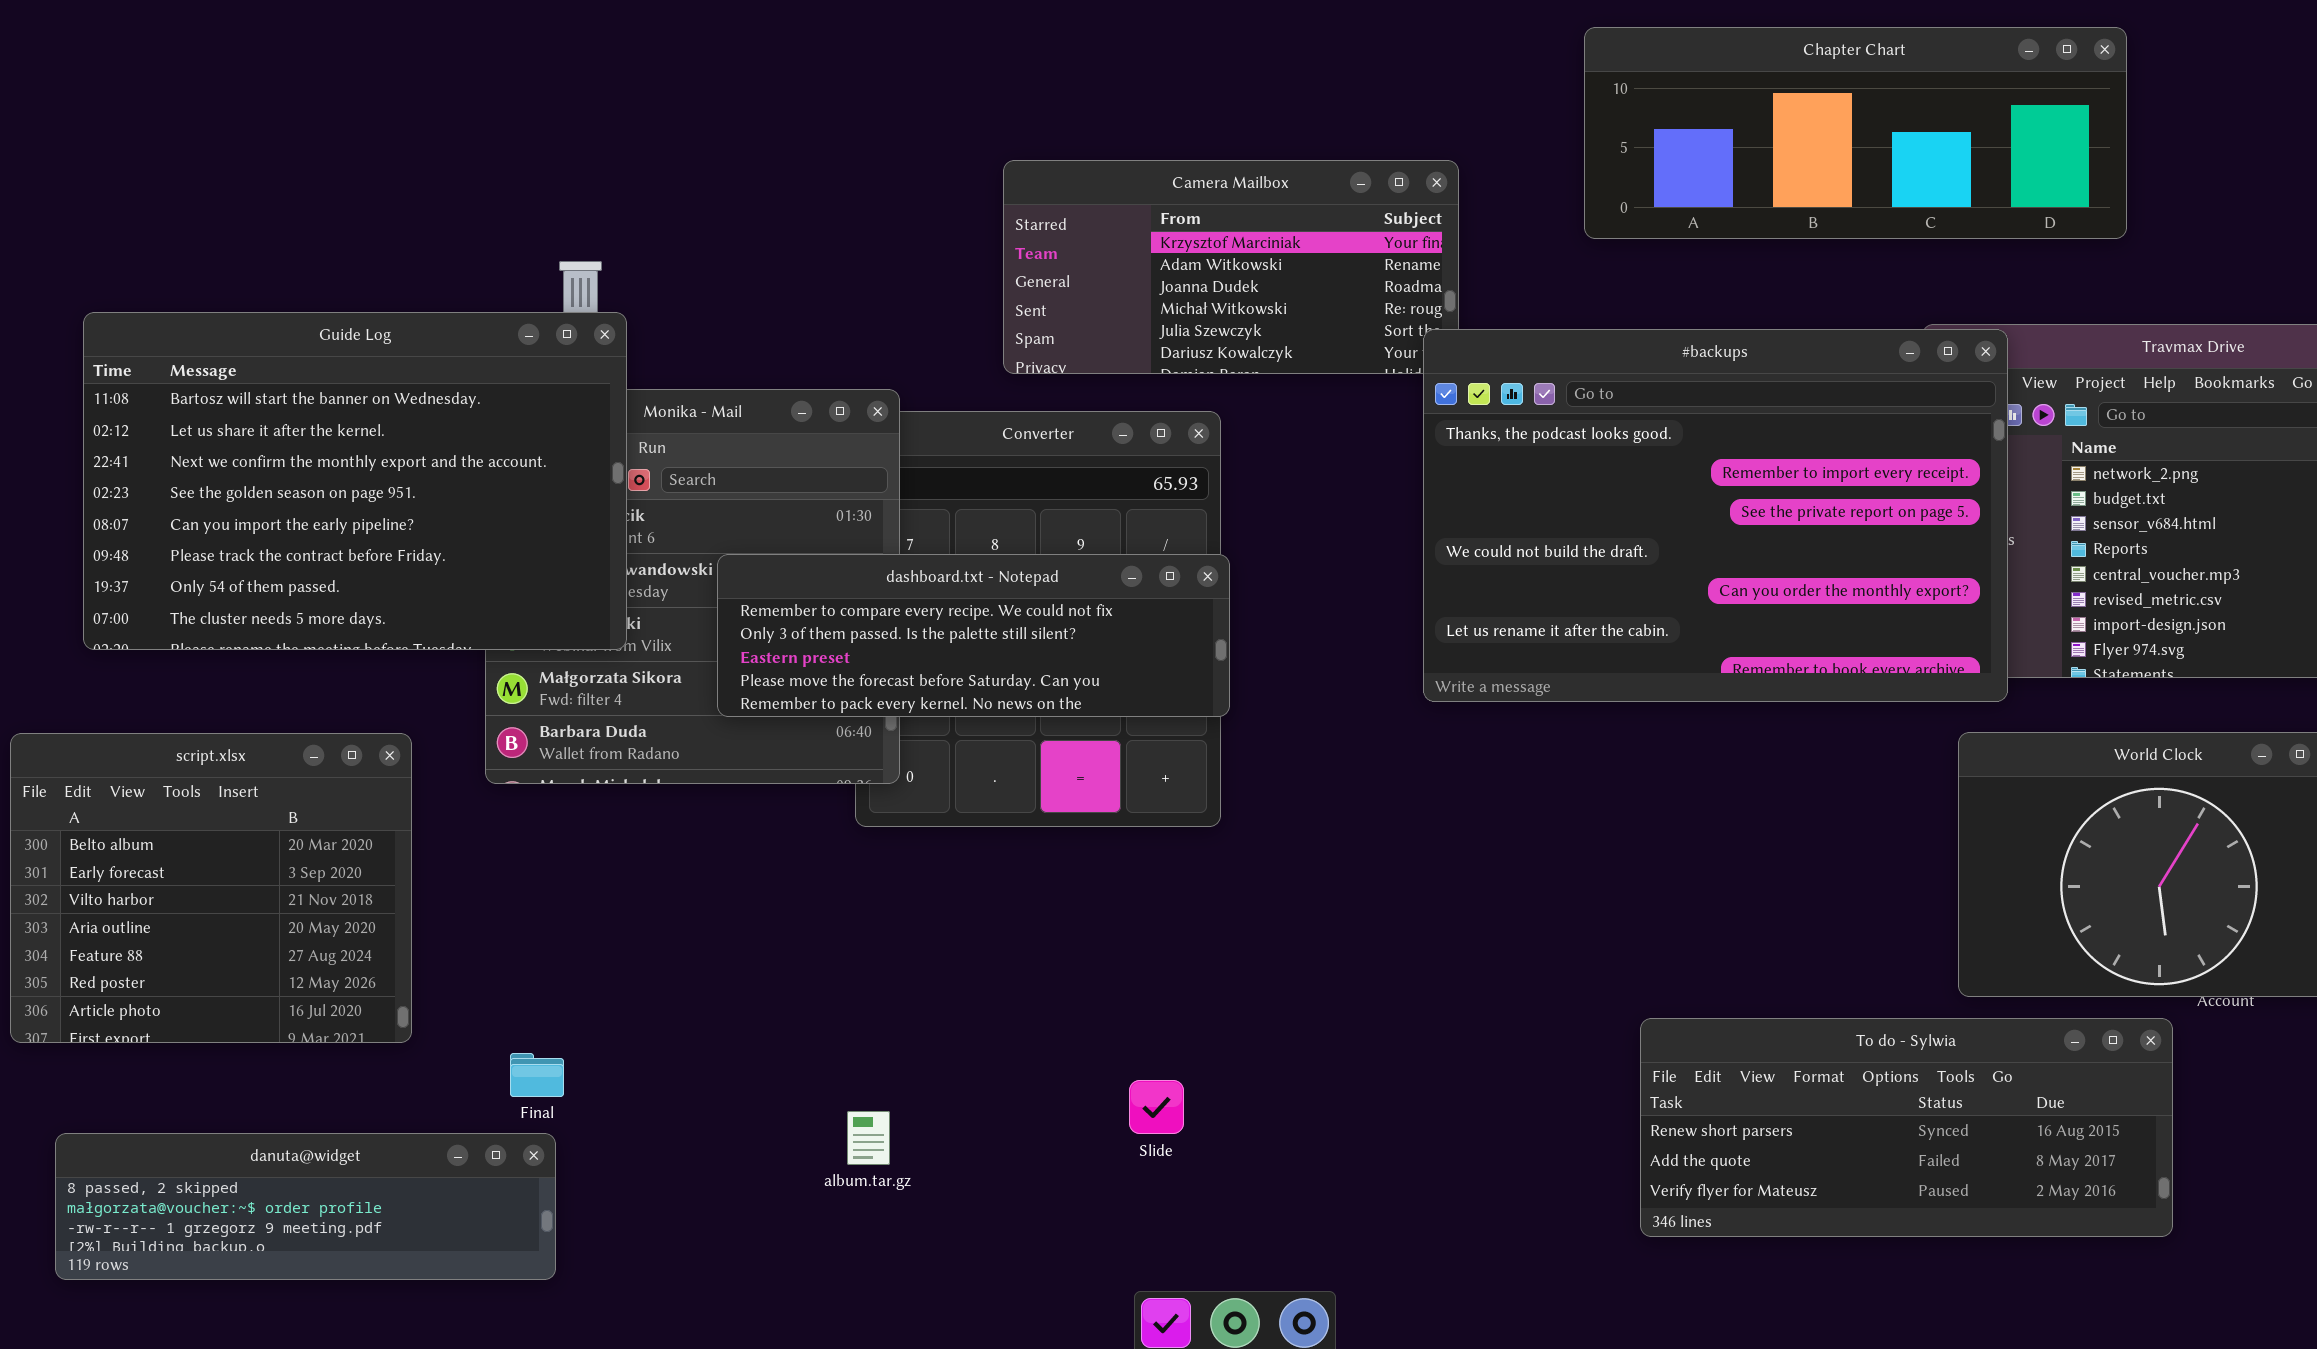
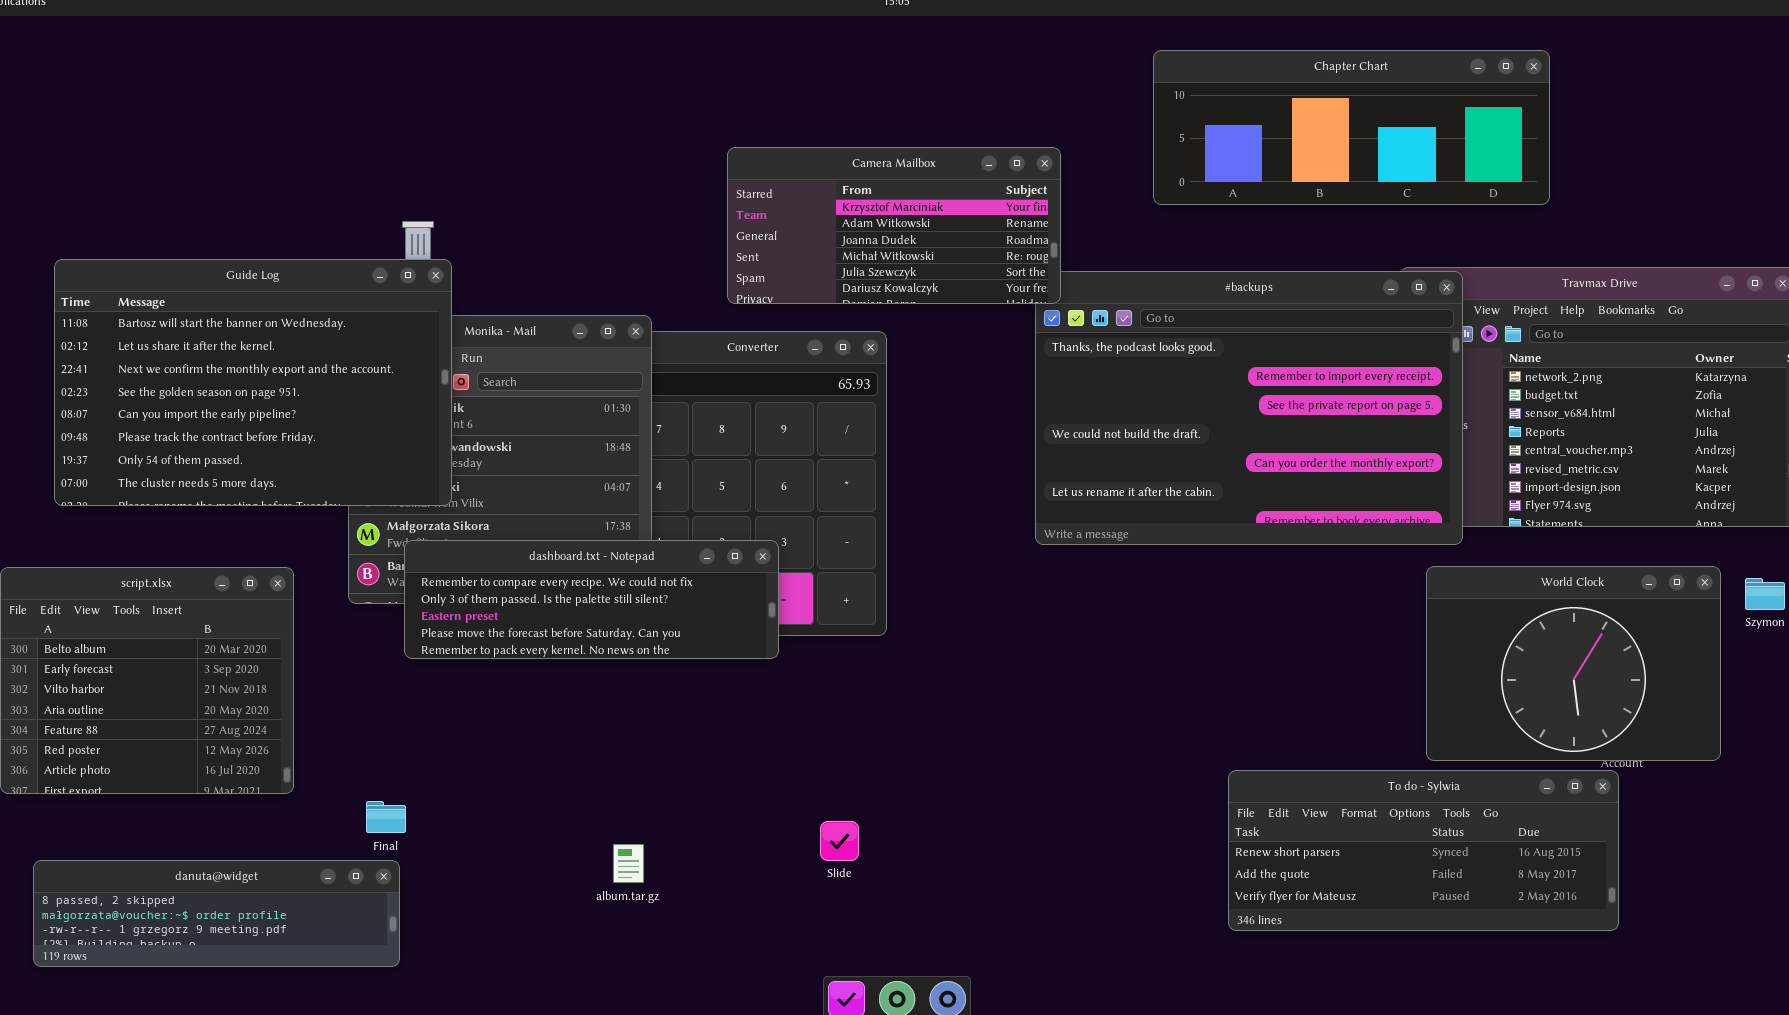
Camera Mailbox: [1003,160,1459,374] -> [727,147,1061,304], raised
dashboard.txt - Notepad: [717,554,1230,717] -> [404,540,779,659], moved
To do - Sylwia: [1640,1018,2173,1237] -> [1228,770,1619,931], moved

